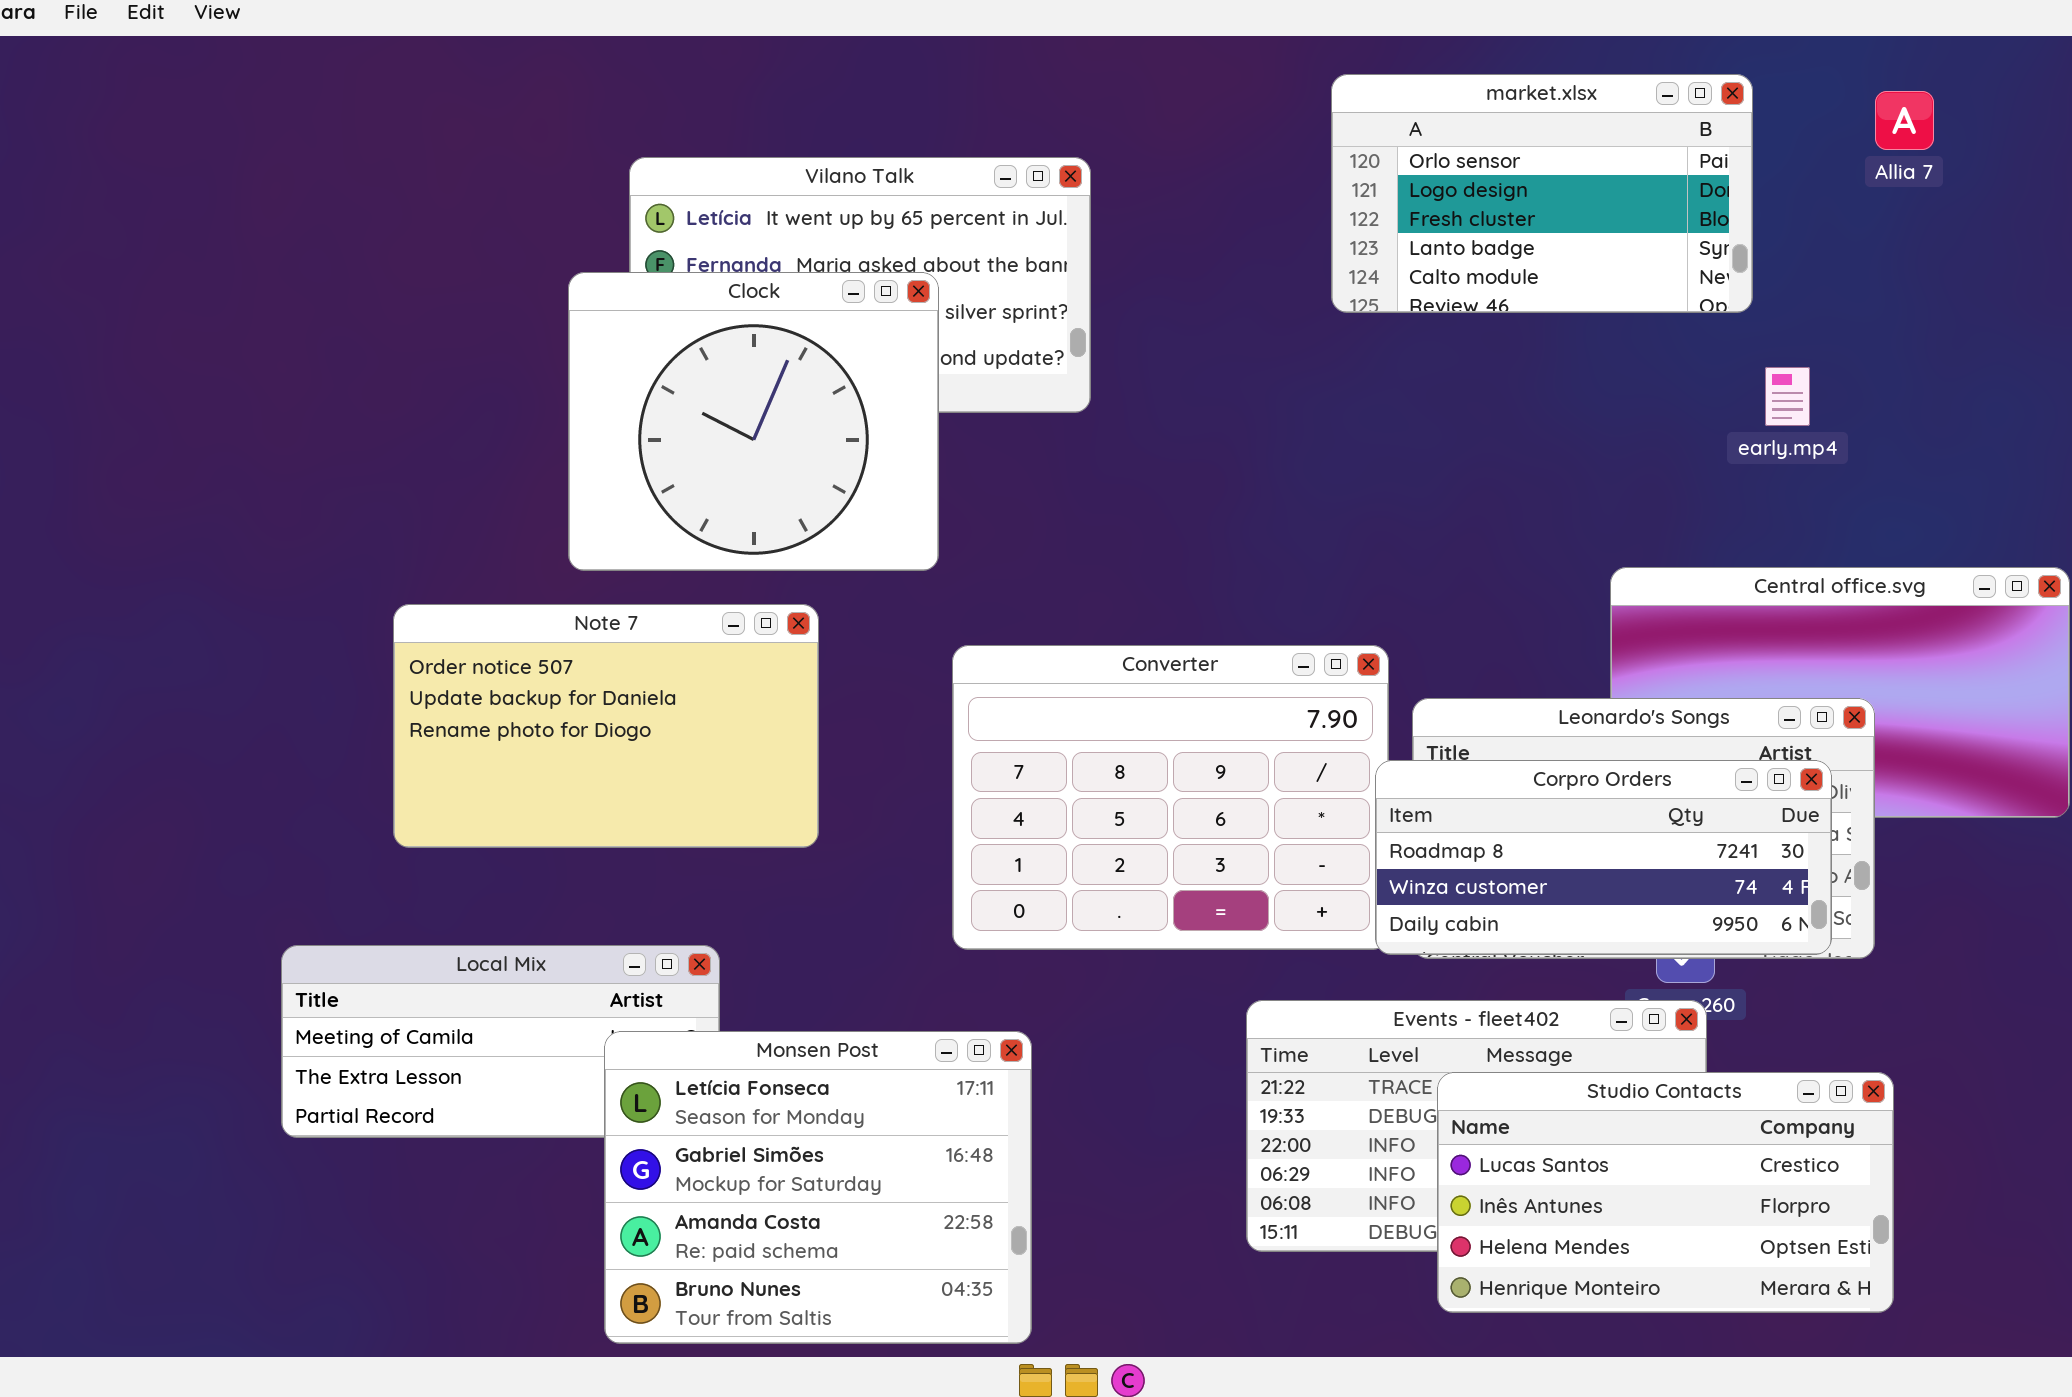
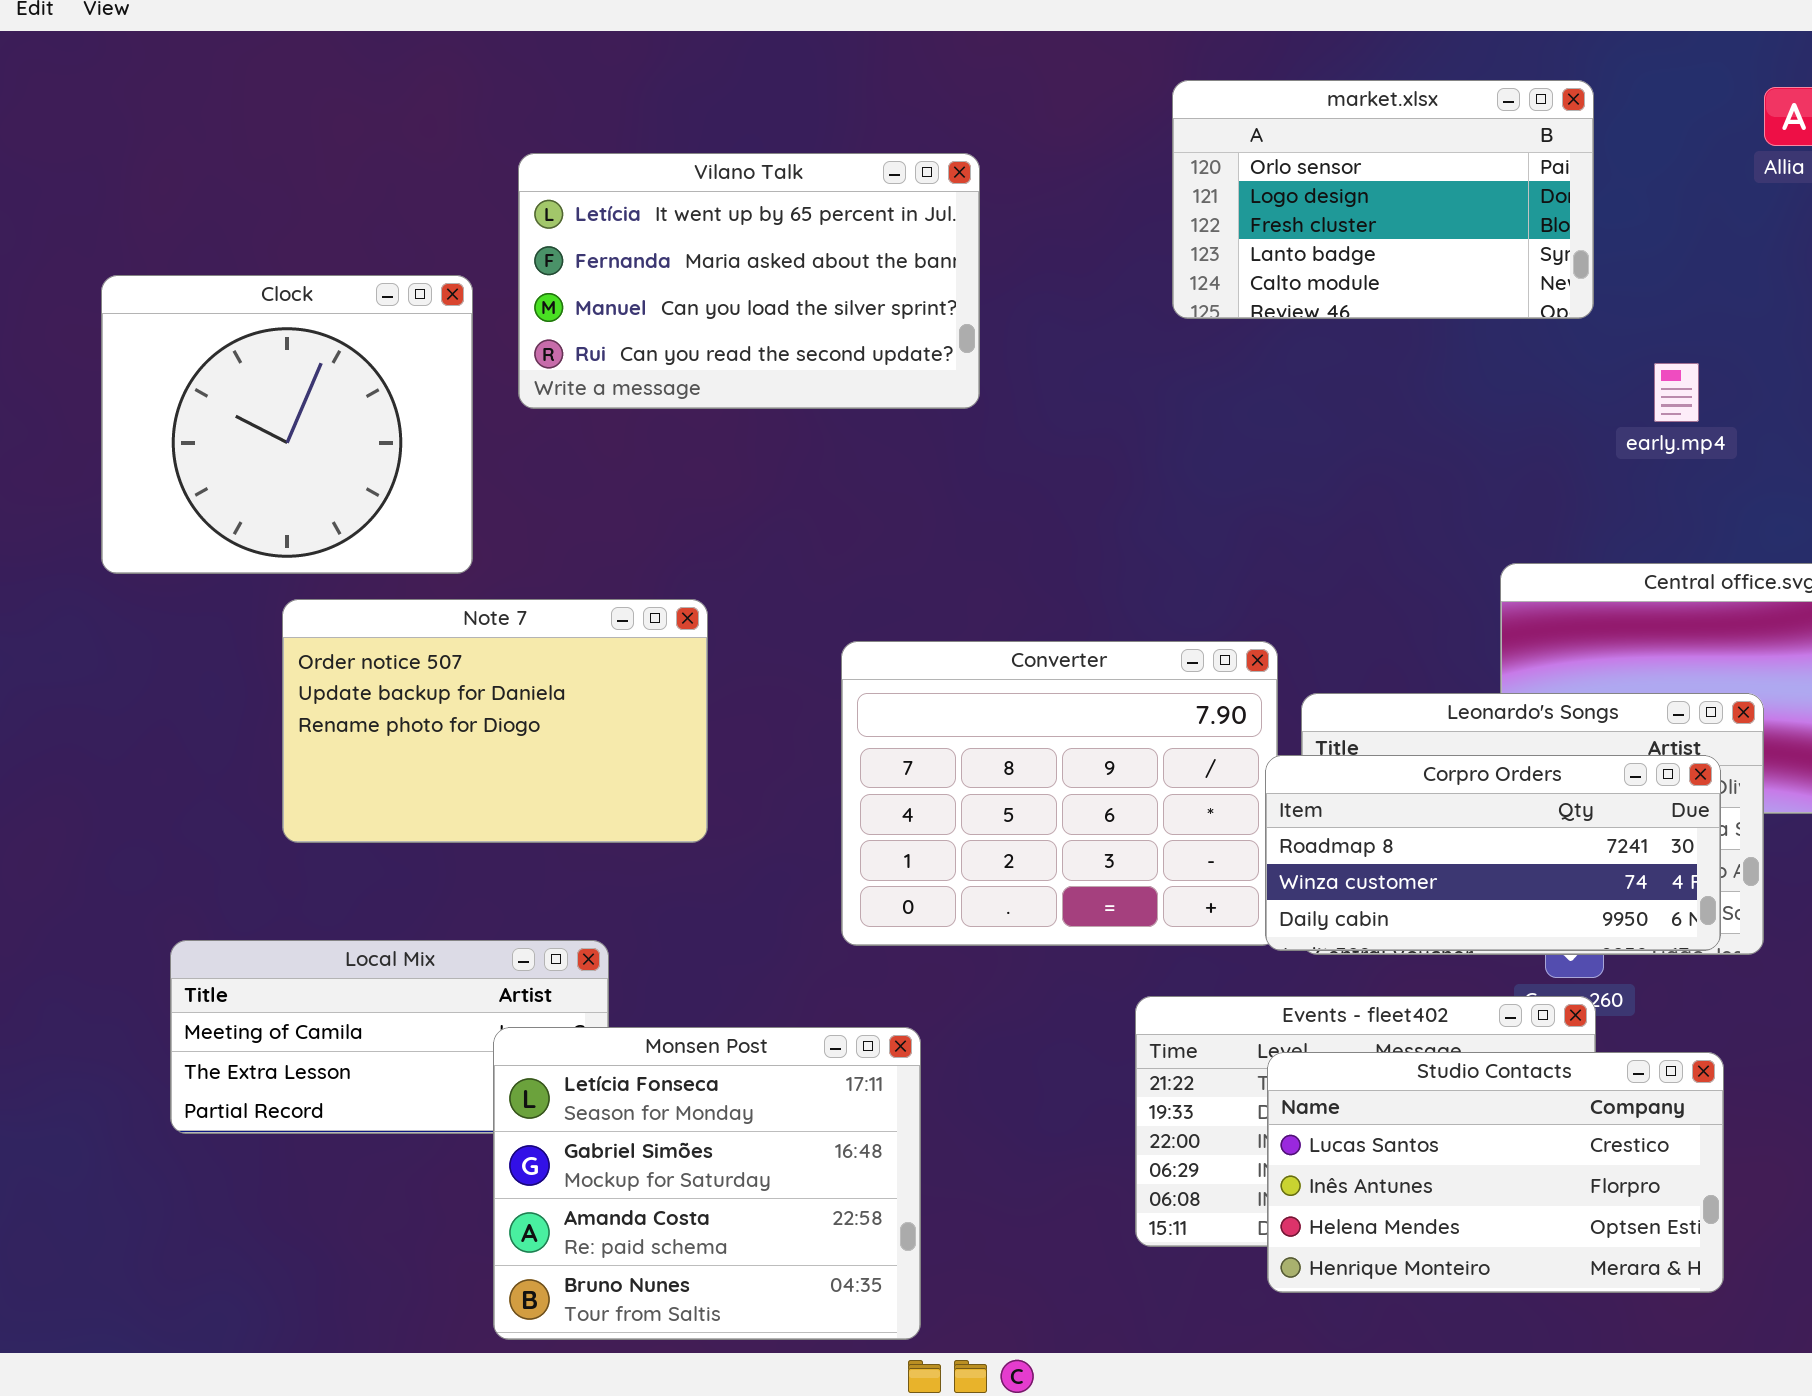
market.xlsx: [1331,74,1753,313] -> [1172,80,1594,319], moved
Clock: [568,272,939,571] -> [101,275,473,574], moved
Studio Contacts: [1437,1072,1894,1313] -> [1267,1052,1724,1293], moved

